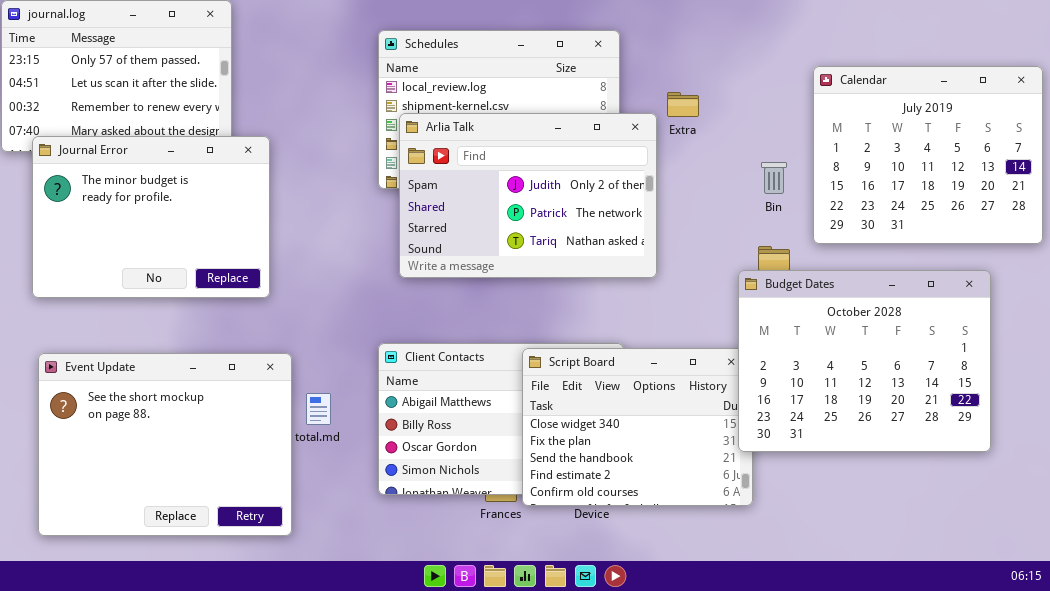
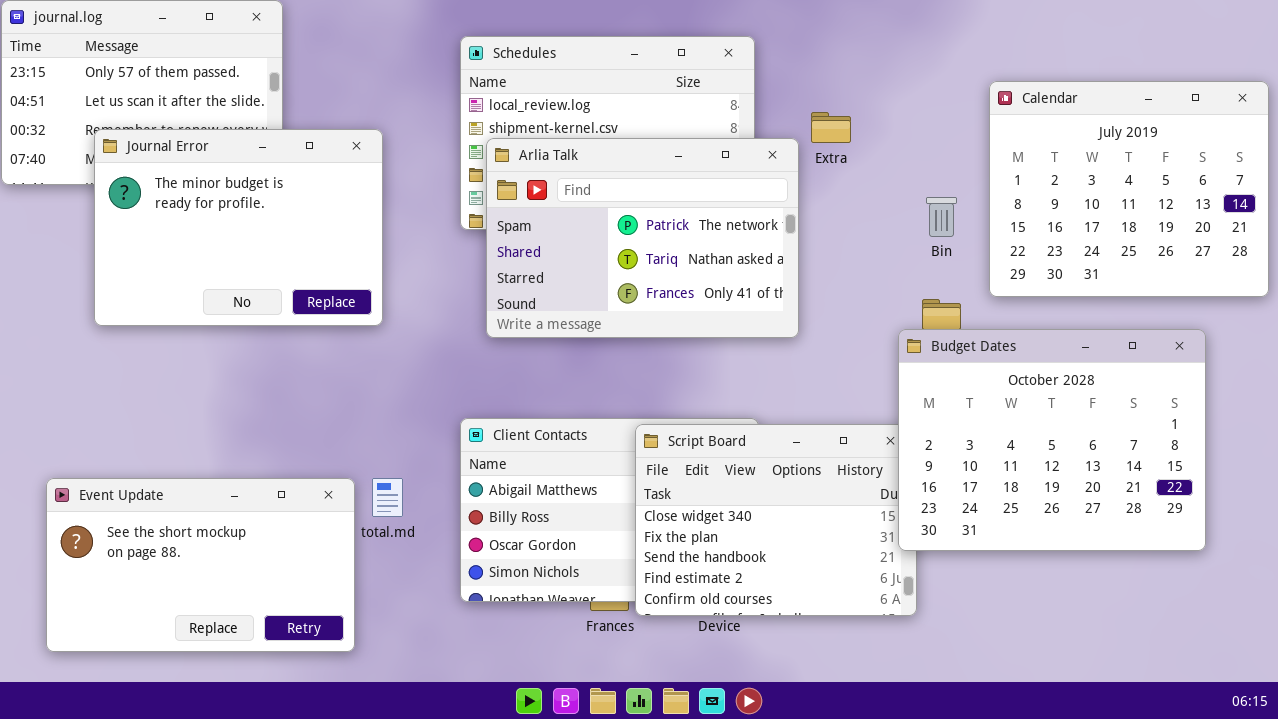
Arlia Talk: [399,113,657,278] -> [486,138,799,338], scrolled down 1 row
Journal Error: [32,136,270,298] -> [94,129,383,326], moved
Event Update: [38,353,292,536] -> [46,478,355,652], resized

